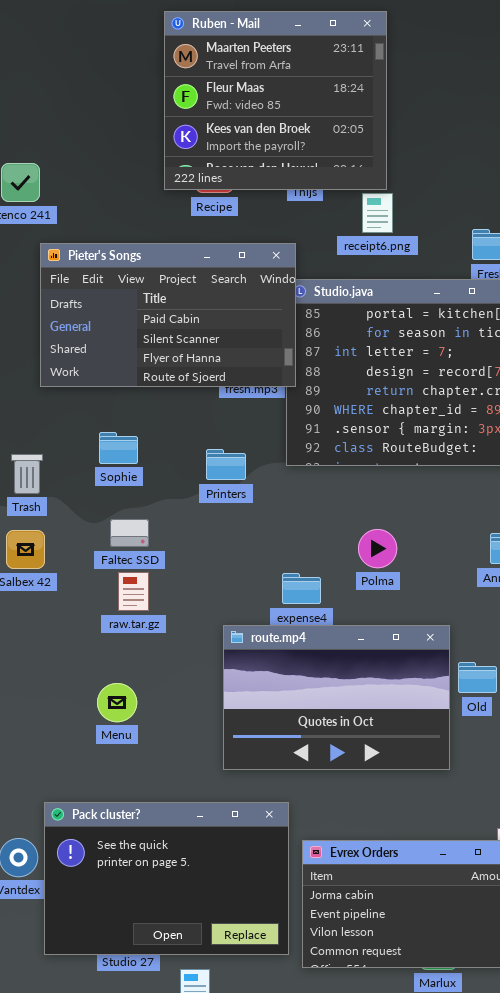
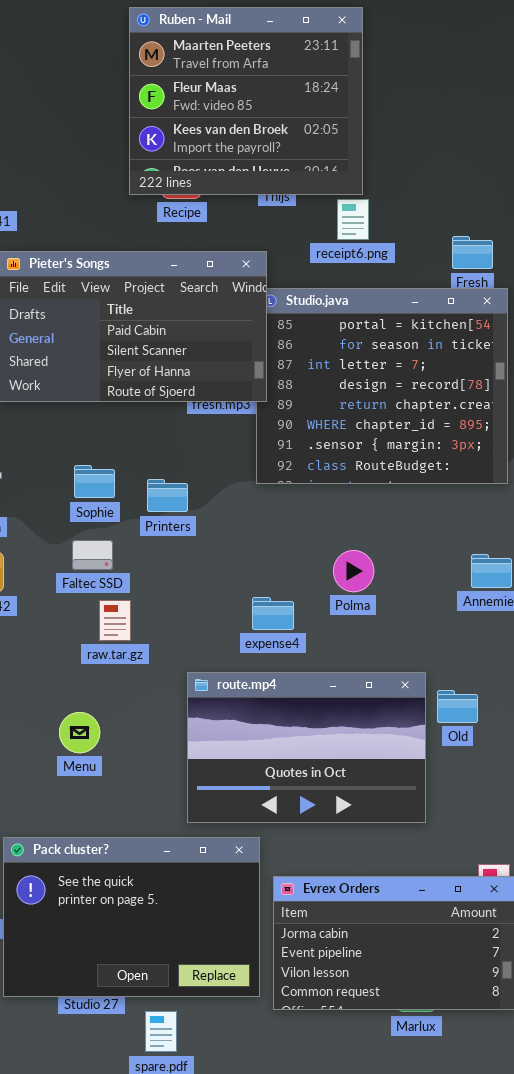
Sophie: [99,432,138,464] -> [74,465,115,498], moved
Printers: [206,449,246,480] -> [147,479,188,512], moved
raw.tar.gz: [118,572,149,611] -> [99,600,131,641], moved
route.mp4: [223,625,450,770] -> [187,672,426,823], moved

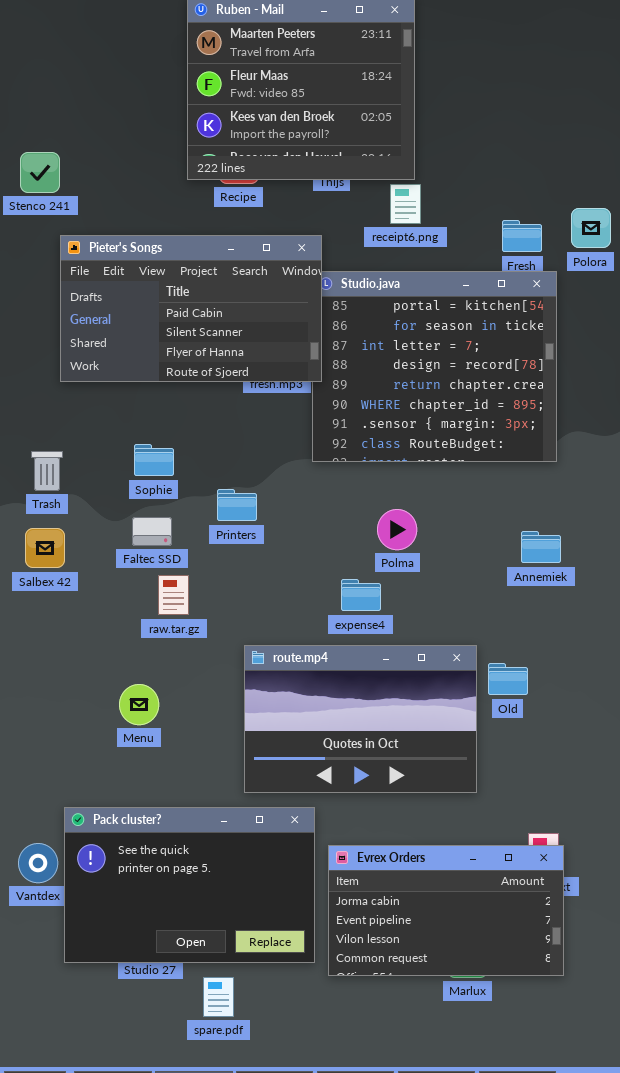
Printers: [147,479,188,512] -> [217,489,257,521], moved
Polma: [333,550,374,592] -> [377,509,417,550], moved
expense4: [252,597,294,630] -> [341,579,381,611], moved

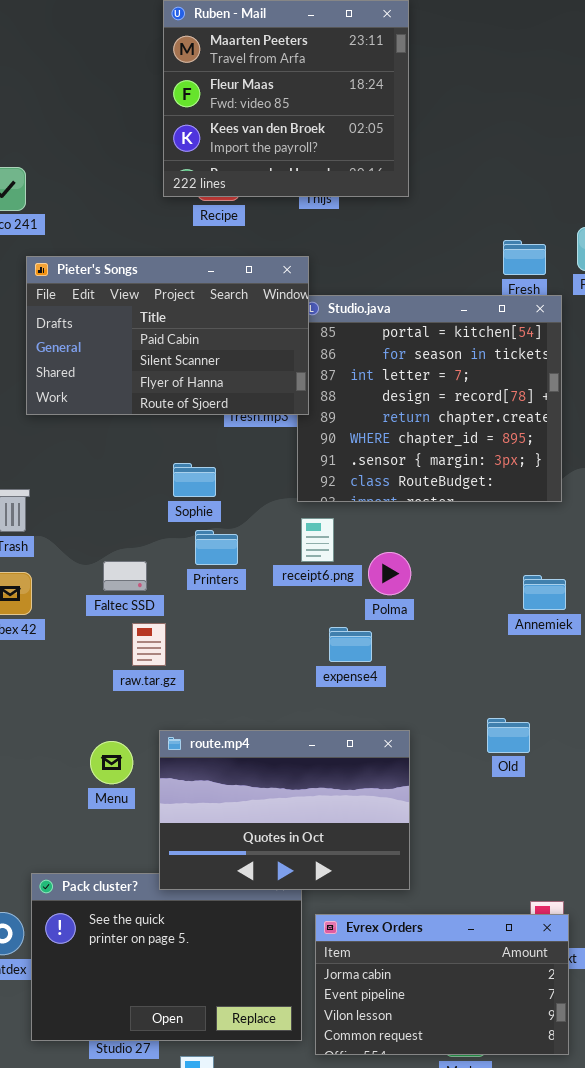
receipt6.png: [390,184,421,224] -> [301,518,334,562], moved
Sophie: [134,444,174,476] -> [173,463,216,497], moved
route.mp4: [244,645,477,793] -> [159,730,410,890], moved

